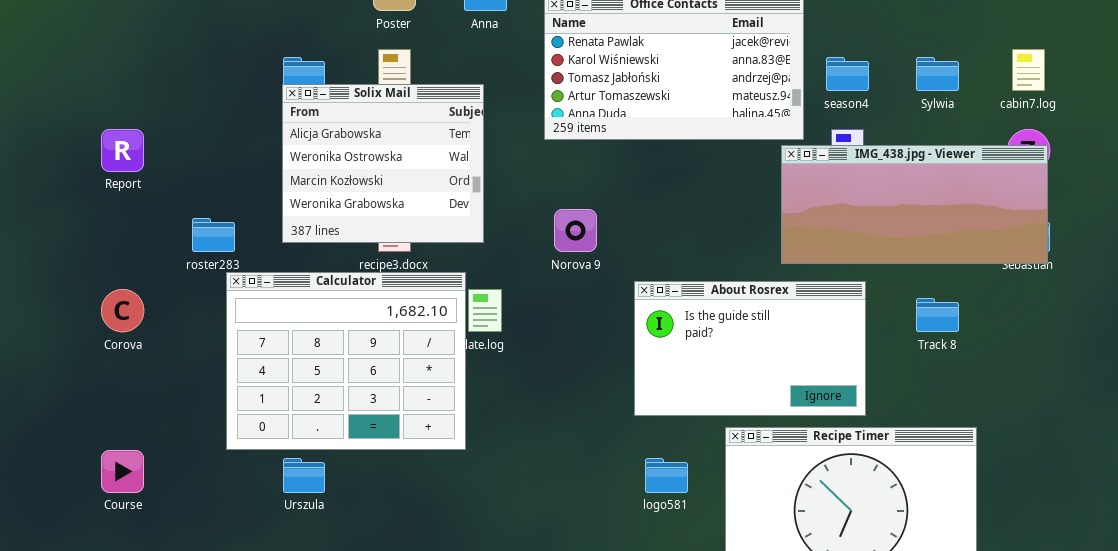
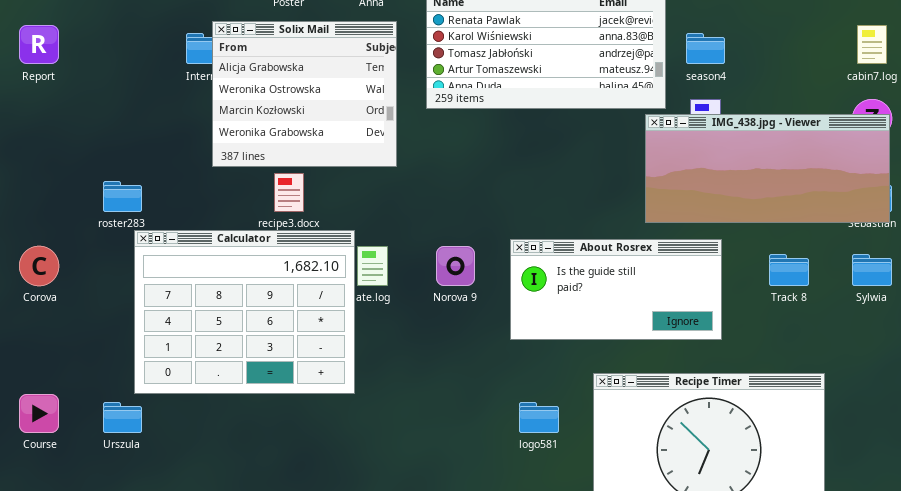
Sylwia: [916,57,959,91] -> [852,254,892,286], moved
Solix Mail: [282,84,484,243] -> [212,21,397,167], moved
Report: [101,129,144,172] -> [19,25,59,64], moved
Norova 9: [554,209,597,252] -> [436,246,475,286], moved
About Rosrex: [634,281,866,416] -> [510,239,722,340], resized
Urszula: [283,458,325,493] -> [103,402,142,433], moved

